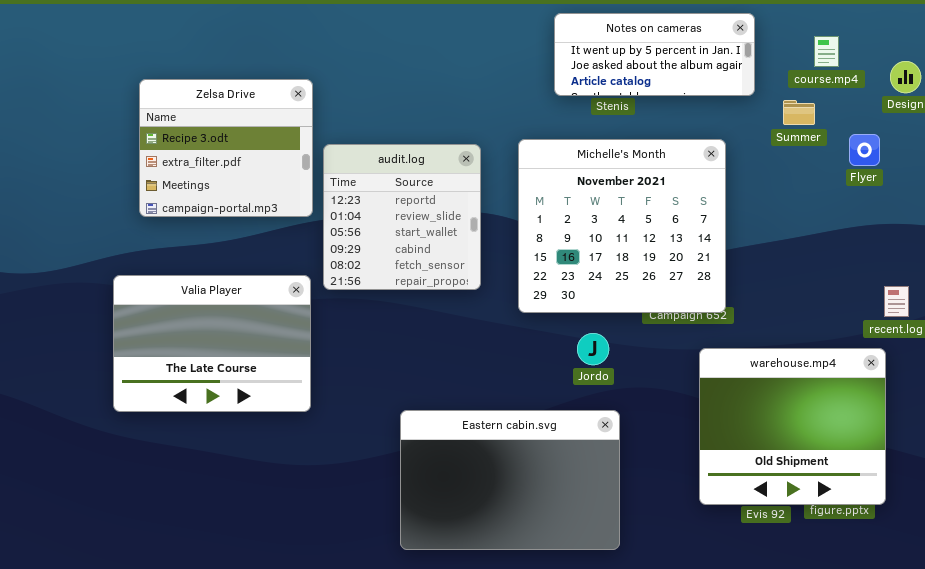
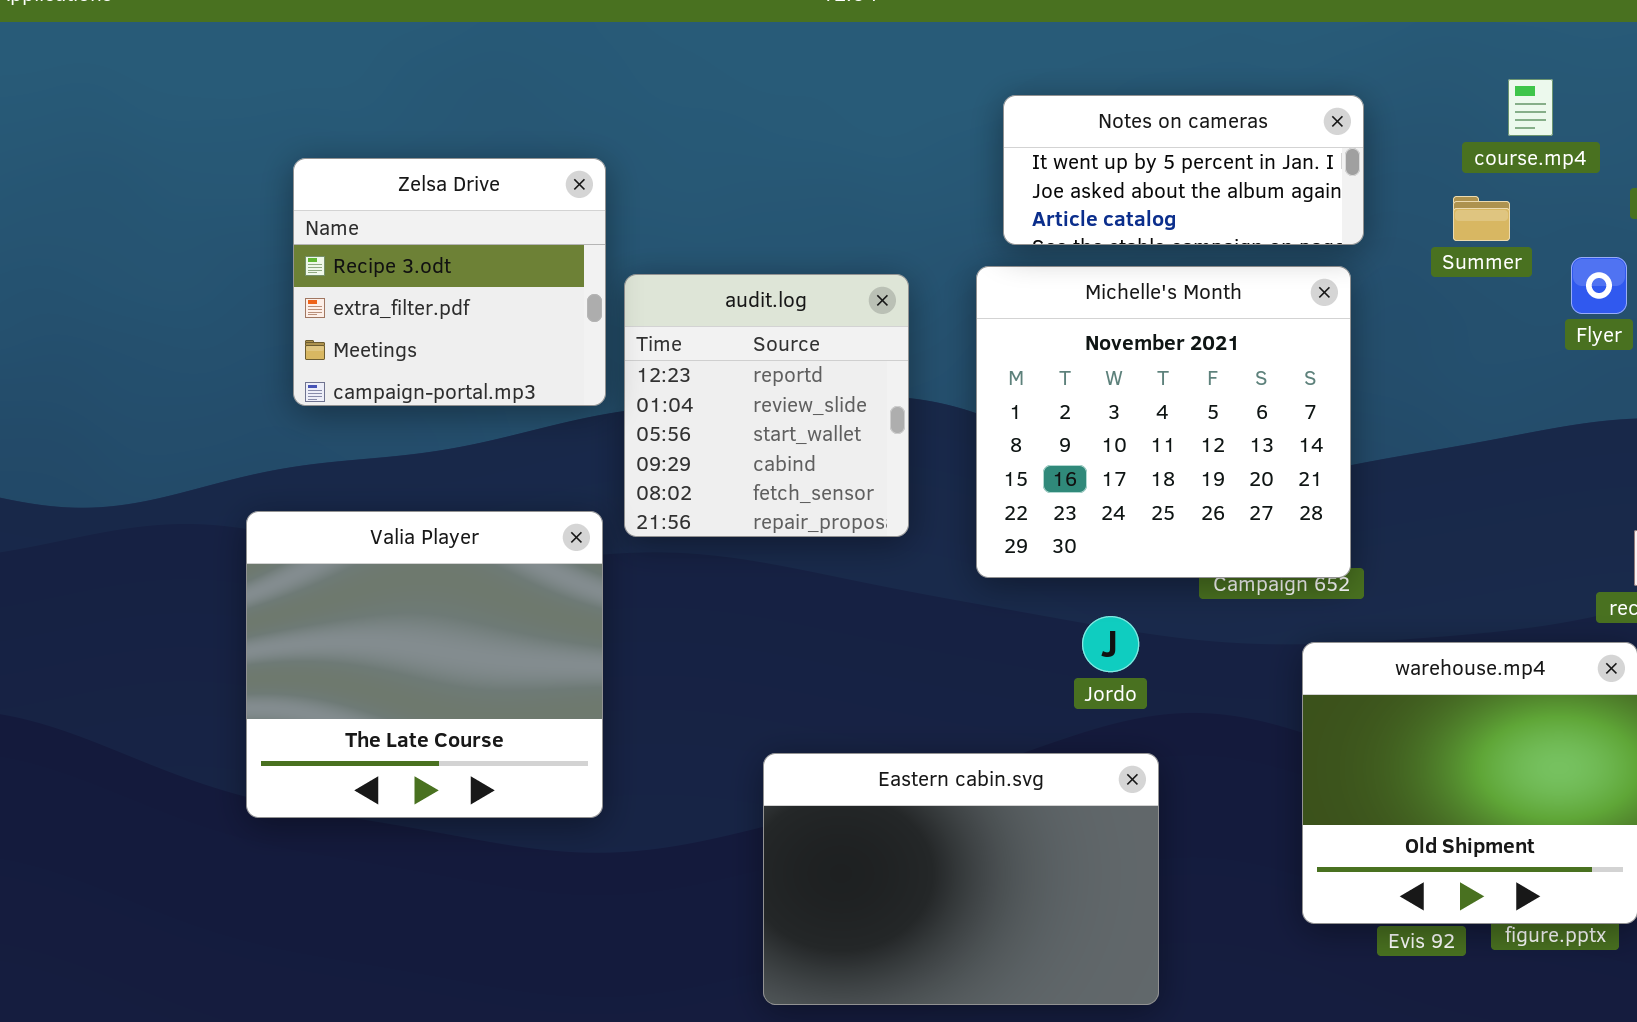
Notes on cameras: [554,13,755,96] -> [1003,95,1364,245], moved
Valia Player: [113,275,311,412] -> [246,511,603,818], resized

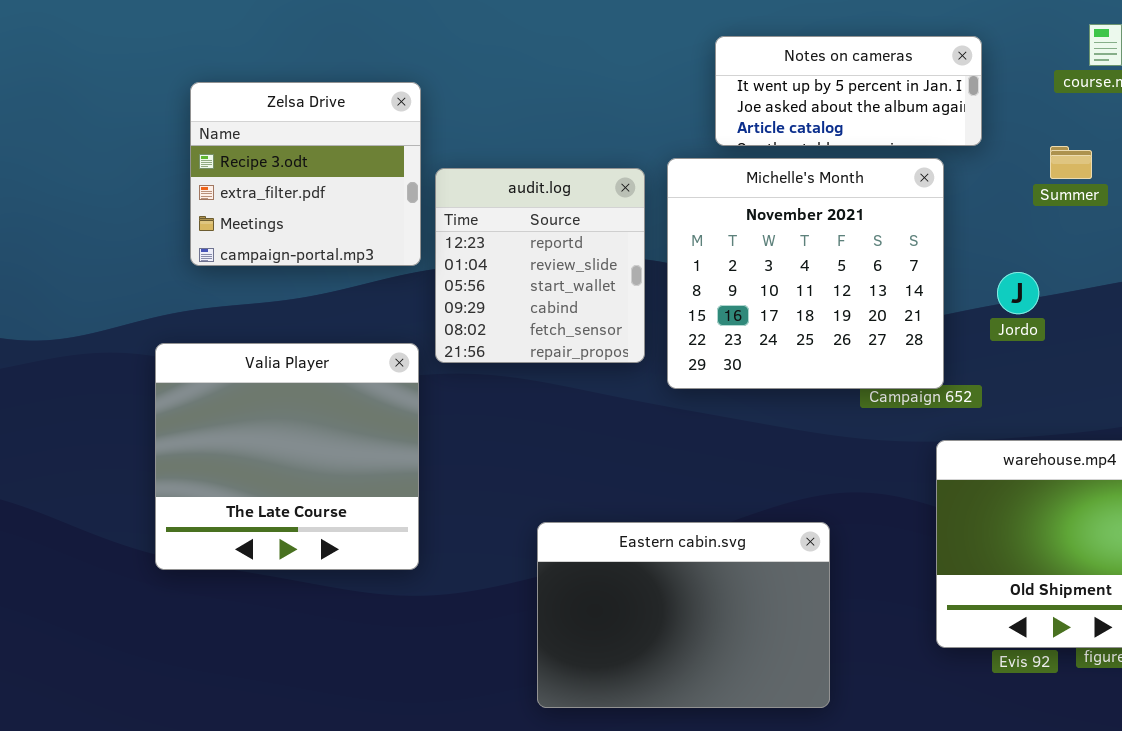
Summer: [1453,196,1510,241] -> [1050,146,1092,179], moved
Michelle's Month: [976,266,1351,578] -> [667,158,944,389], moved
Jordo: [1082,616,1139,672] -> [997,272,1039,314], moved

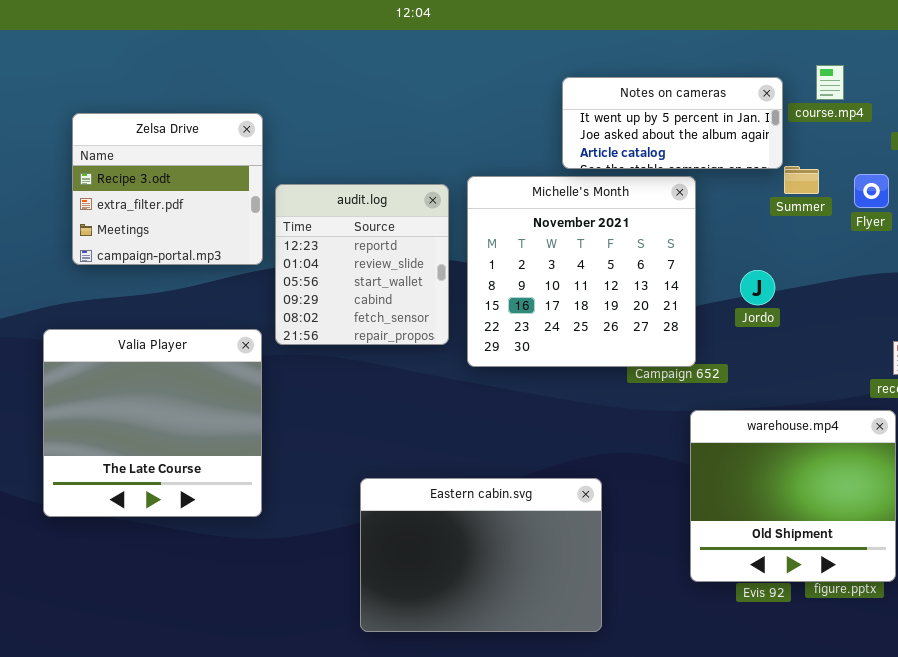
Notes on cameras: [715,36,982,146] -> [562,77,783,169], moved

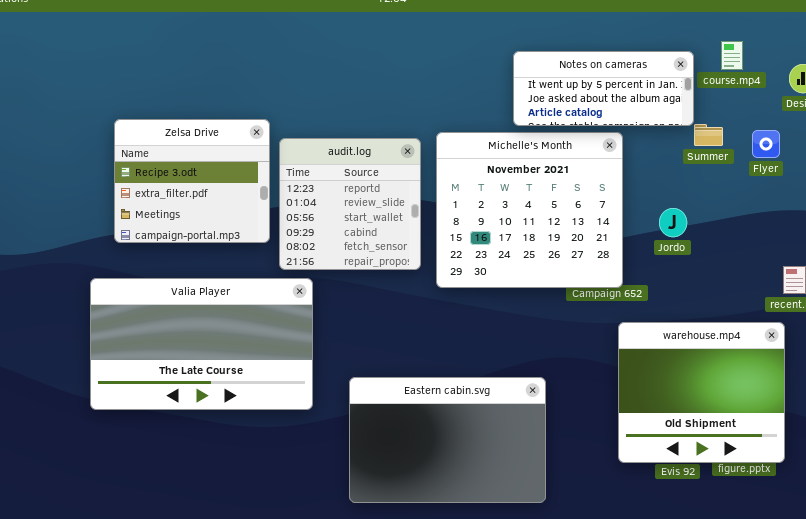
Zelsa Drive: [72,113,263,265] -> [114,119,270,243], moved
Valia Player: [43,329,262,517] -> [90,278,313,410], resized

